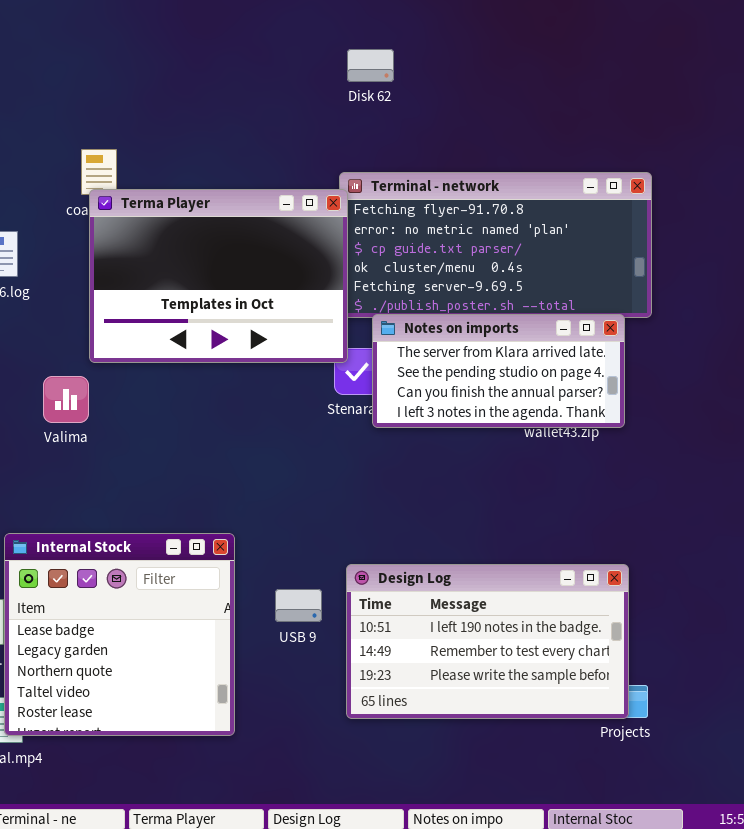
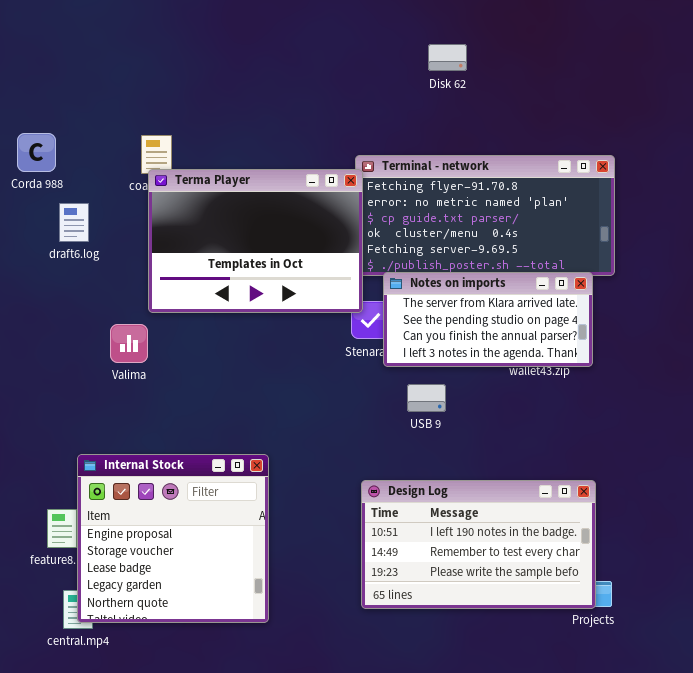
Disk 62: [347,49,394,82] -> [428,44,467,71], moved
Internal Stock: [4,533,235,736] -> [77,454,269,623], scrolled up 2 rows
USB 9: [275,589,322,622] -> [407,384,446,412], moved

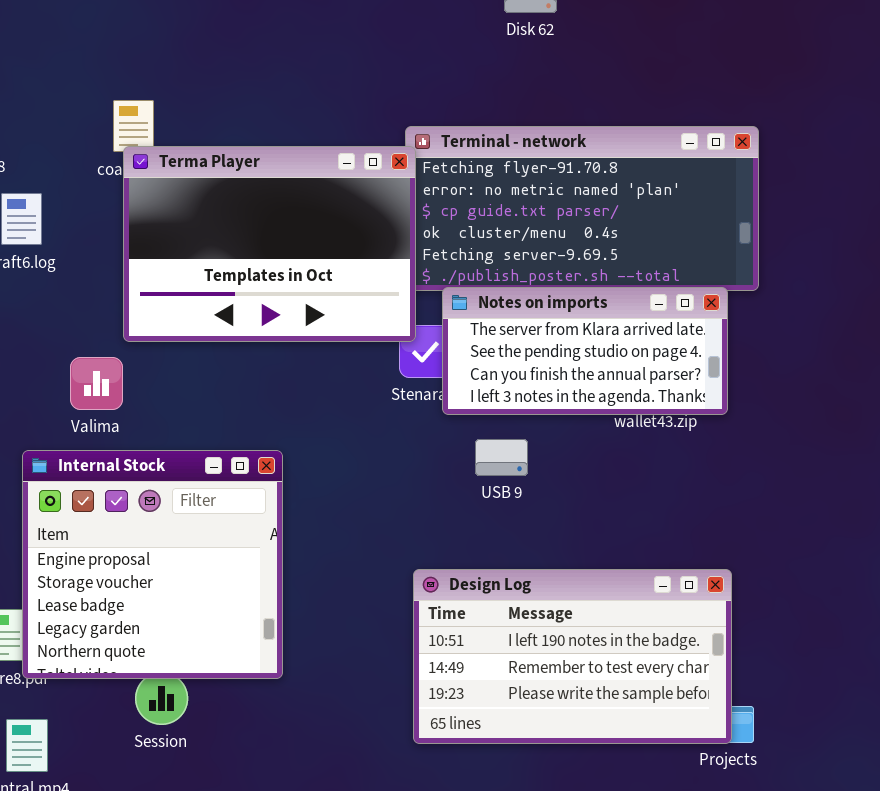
Internal Stock: [77,454,269,623] -> [22,450,283,679], moved

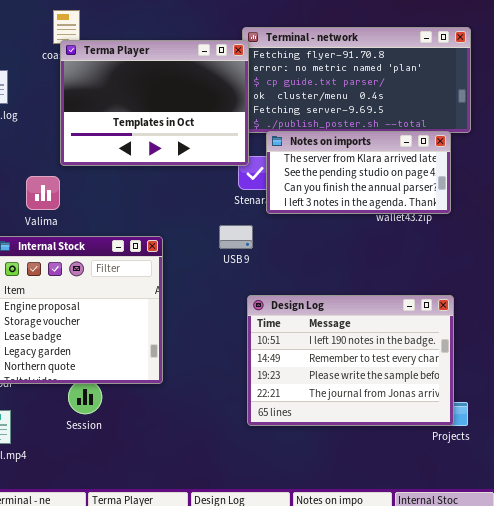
USB 9: [475,439,528,476] -> [219,225,253,249], moved
Design Log: [413,569,732,744] -> [247,295,454,426], resized

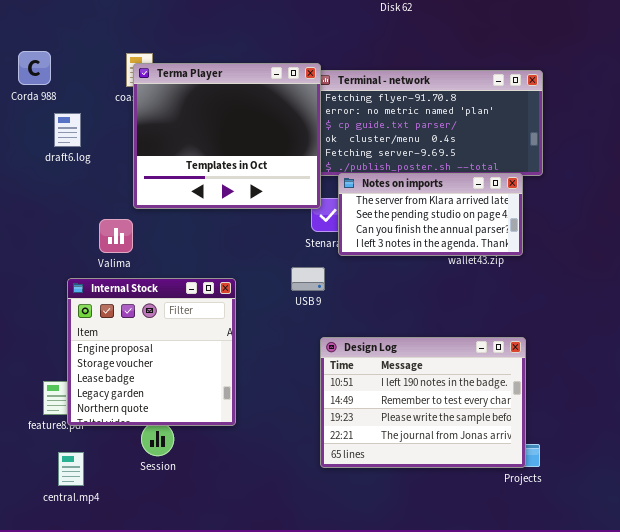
Terma Player: [60,40,249,166] -> [133,63,321,209], resized

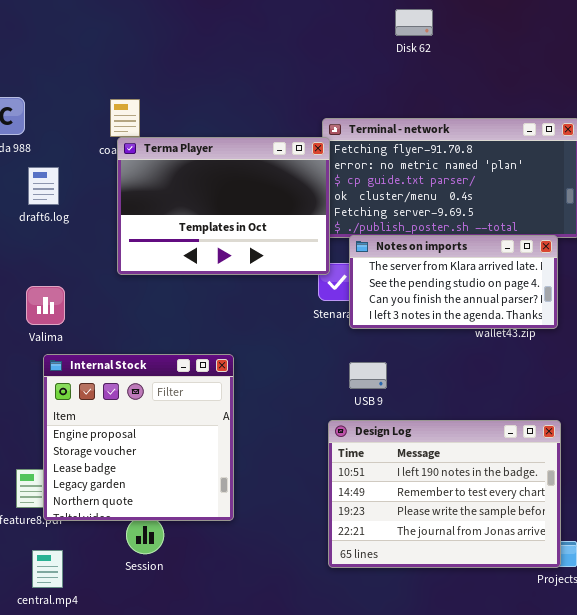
Terma Player: [133,63,321,209] -> [117,137,330,275], resized
Valima: [99,219,133,253] -> [26,286,65,325], moved
USB 9: [291,267,325,291] -> [349,362,387,389], moved

